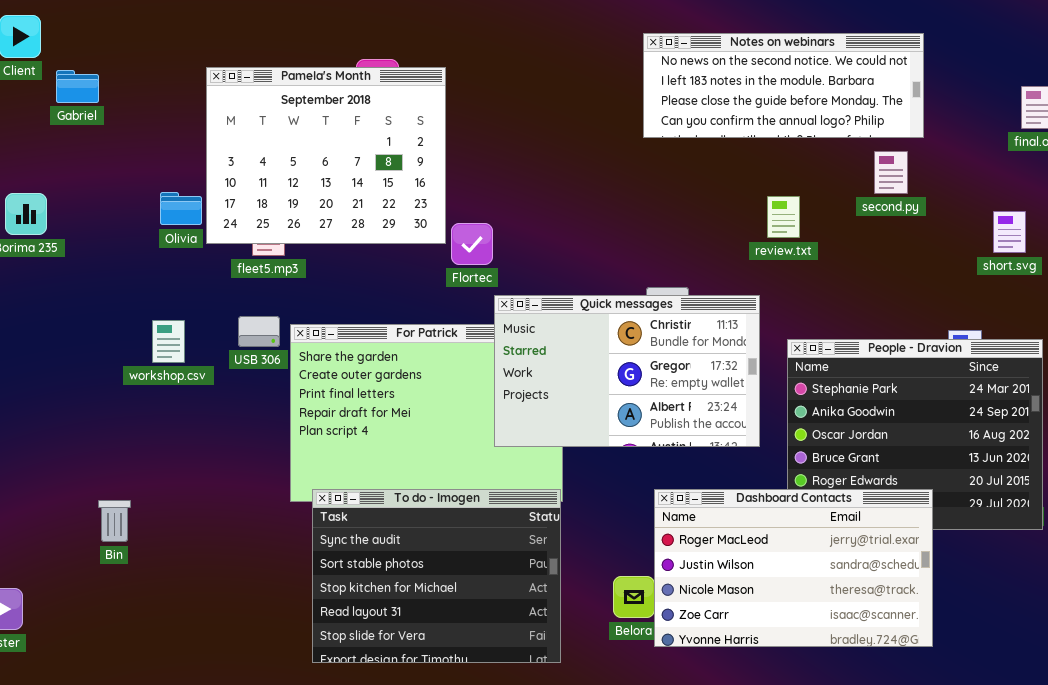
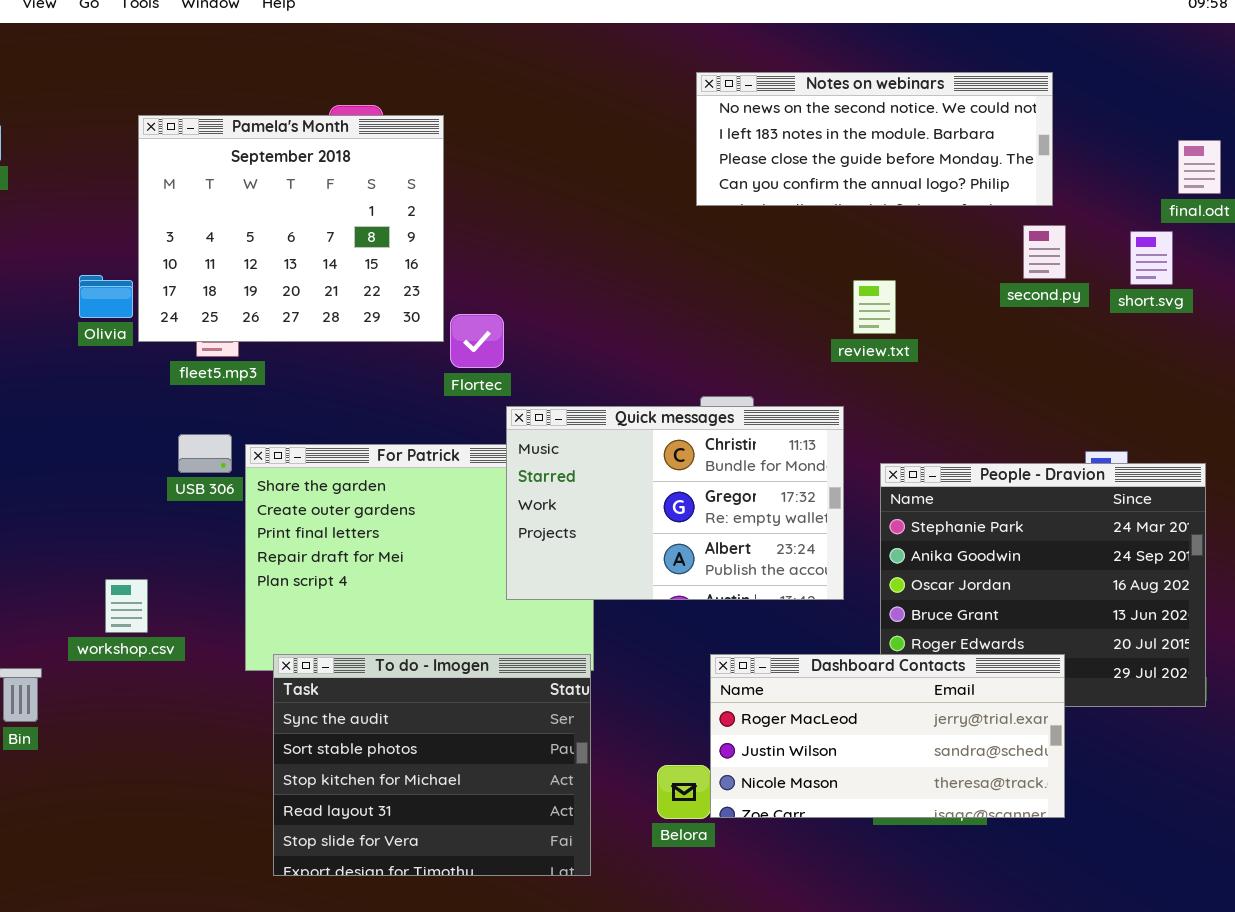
second.py: [874,151,908,194] -> [1023,225,1066,279], moved
short.svg: [993,211,1026,253] -> [1130,231,1173,285], moved
workshop.csv: [152,320,185,363] -> [105,579,148,633], moved
Dashboard Contacts: [654,489,933,647] -> [710,654,1065,818], resized

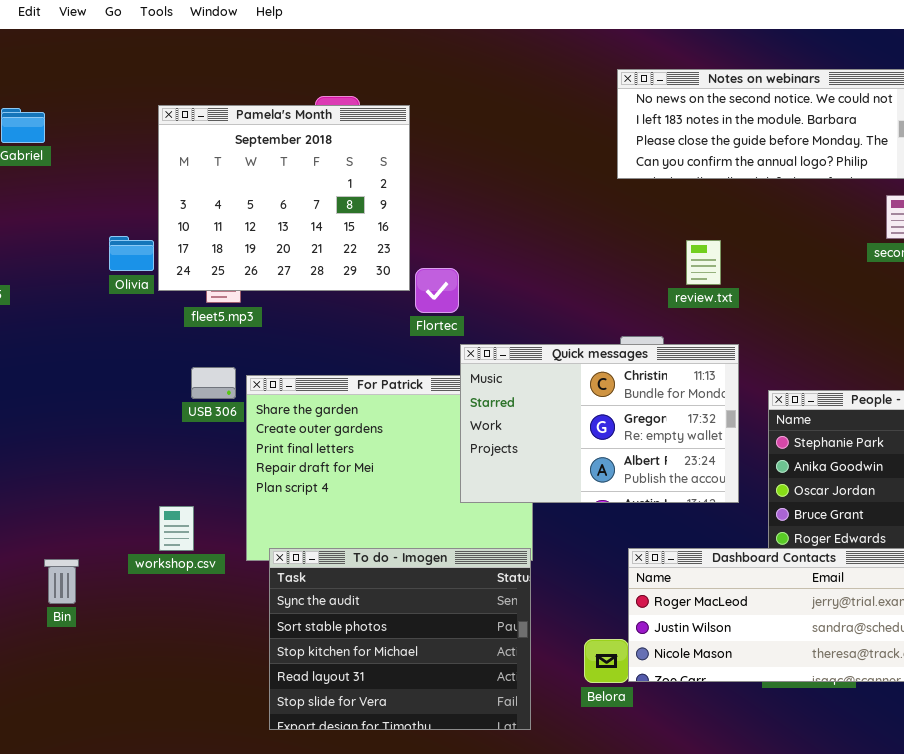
review.txt: [853,280,896,334] -> [686,240,721,285], moved
workshop.csv: [105,579,148,633] -> [159,506,194,551], moved

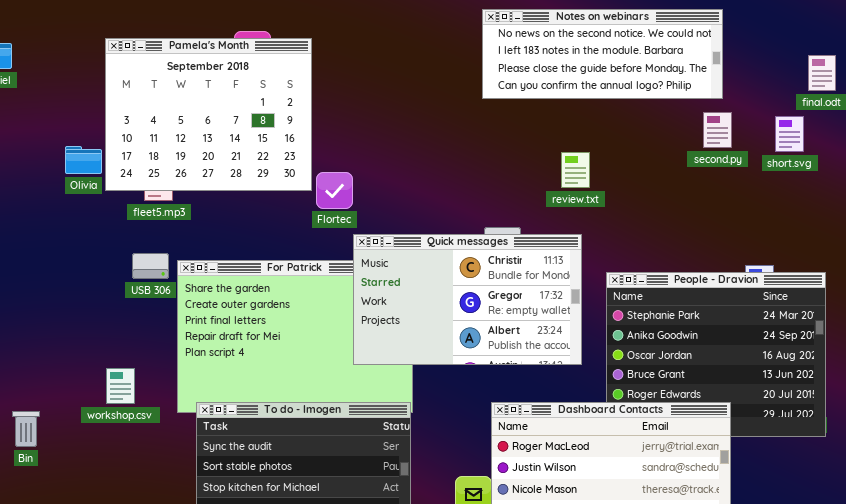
review.txt: [686,240,721,285] -> [561,152,590,188], moved

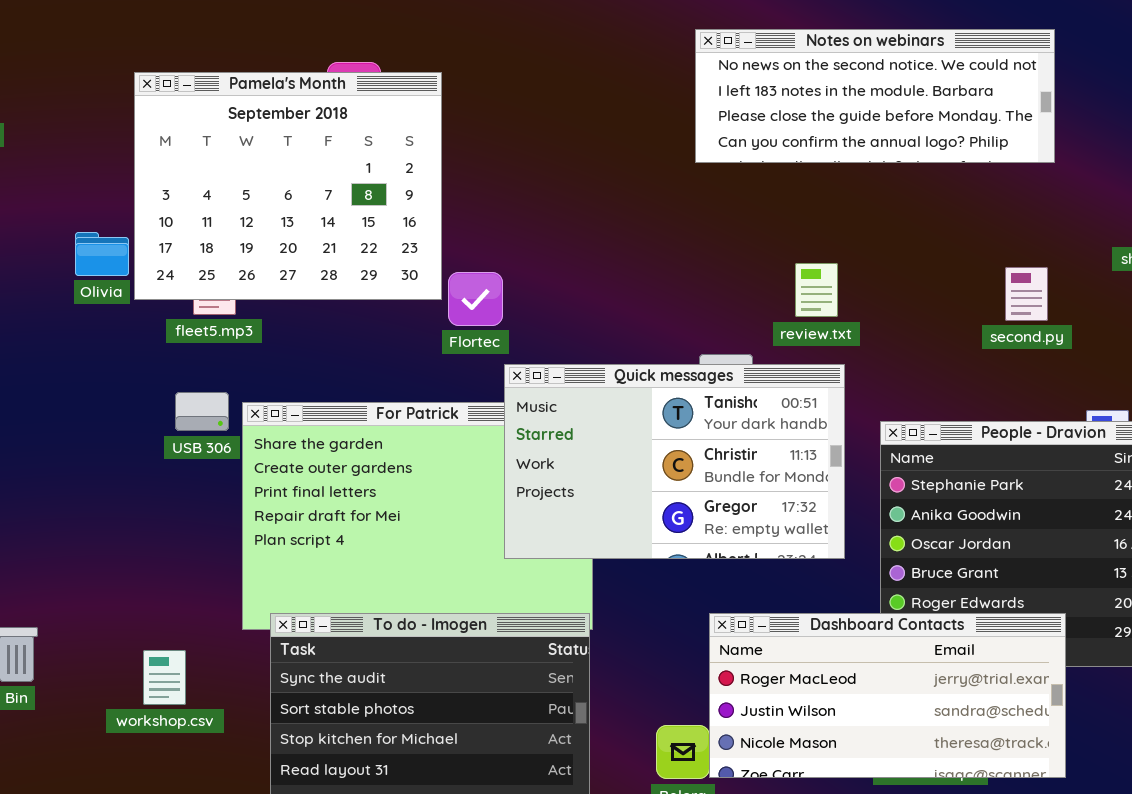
second.py: [703,112,732,148] -> [1005,267,1048,321], moved
review.txt: [561,152,590,188] -> [795,263,838,317], moved
Quick messages: [353,234,582,365] -> [504,364,845,559], scrolled up 1 row
workshop.csv: [106,368,135,404] -> [143,650,186,705], moved

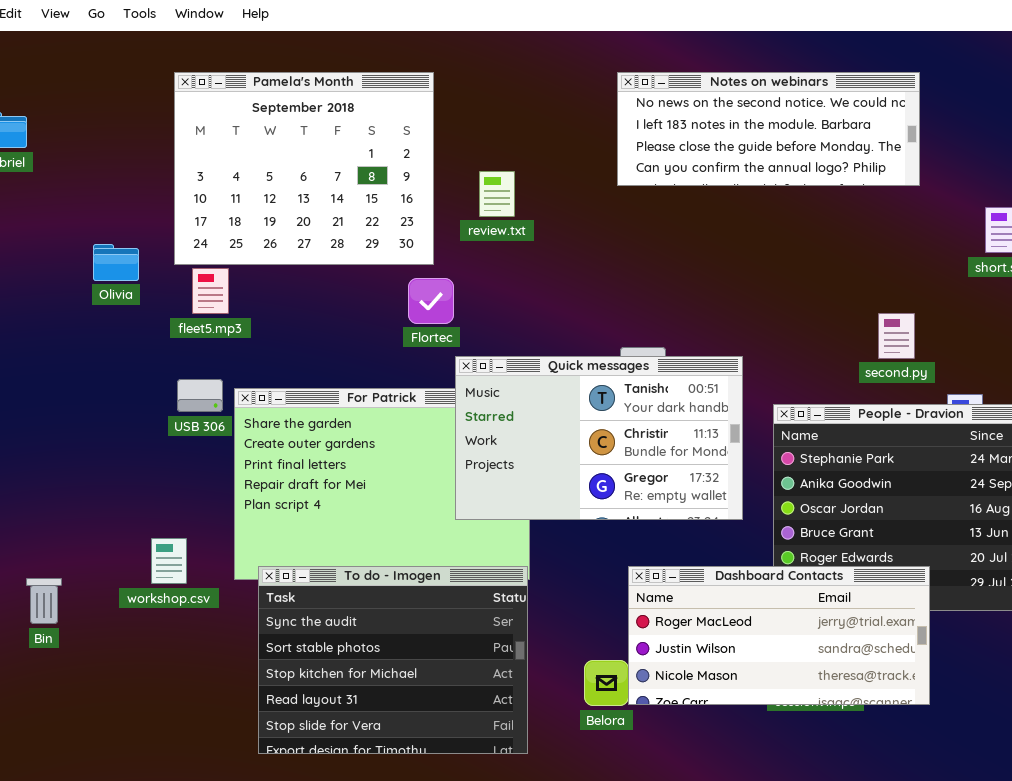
Pamela's Month: [134,72,442,300] -> [174,72,434,265], moved
review.txt: [795,263,838,317] -> [479,171,515,217], moved
second.py: [1005,267,1048,321] -> [878,313,915,359], moved
workshop.csv: [143,650,186,705] -> [151,538,187,584], moved

